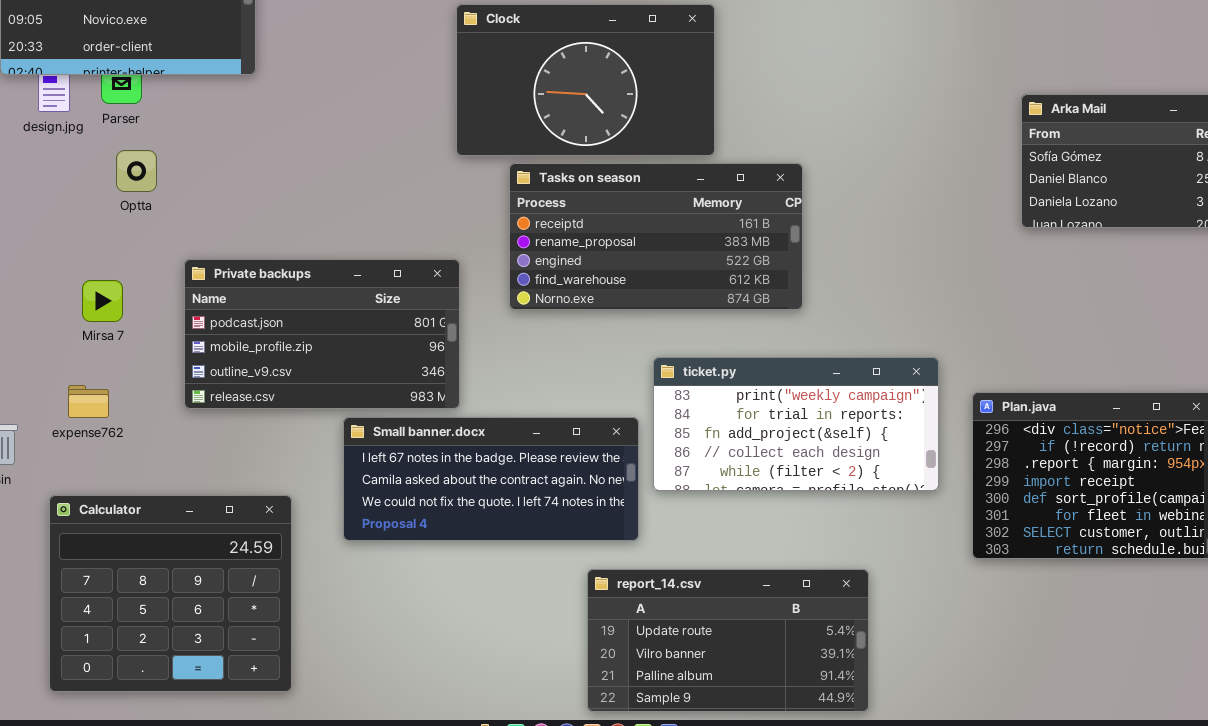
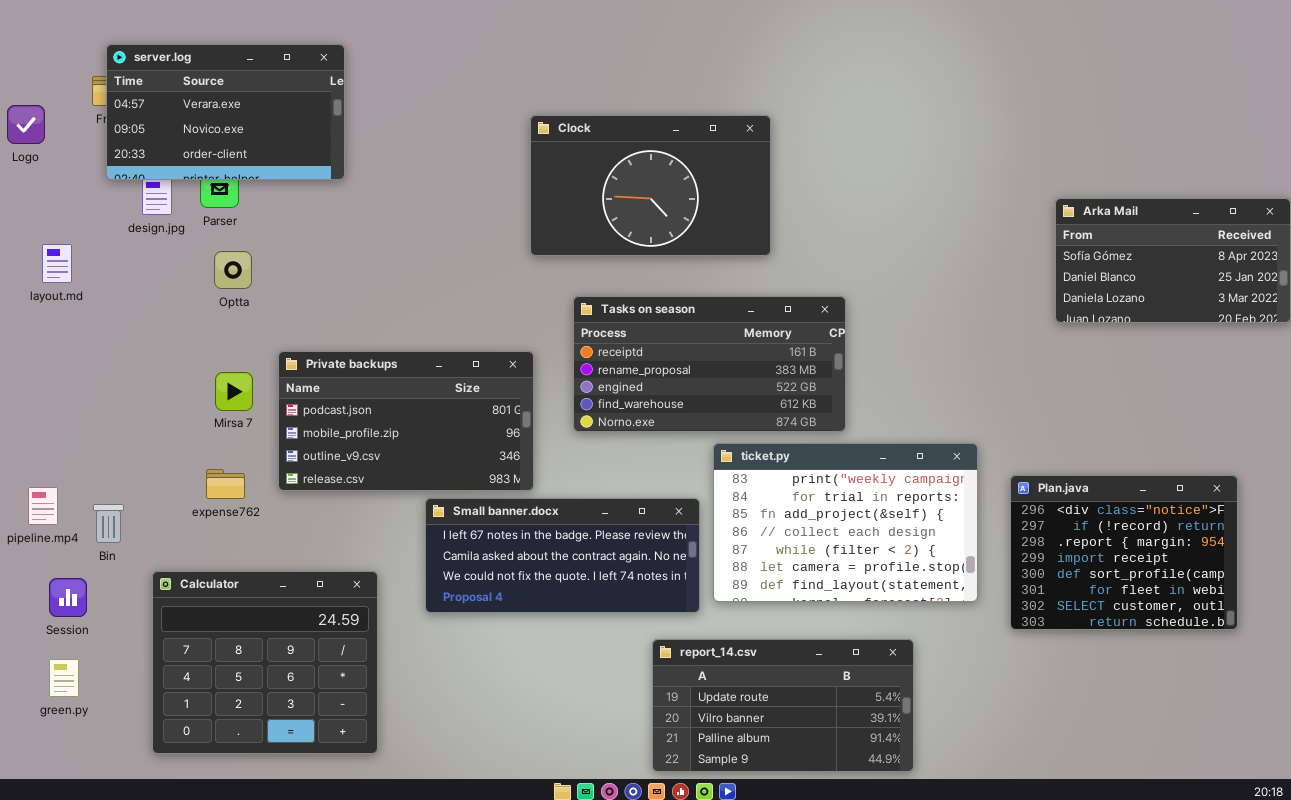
Tasks on season: [509,163,803,310] -> [573,296,846,432], moved
Mirsa 7: [82,280,123,322] -> [215,372,253,411], moved
ticket.py: [653,357,939,491] -> [713,443,978,602], resized
expense762: [68,385,109,418] -> [206,469,245,499], moved

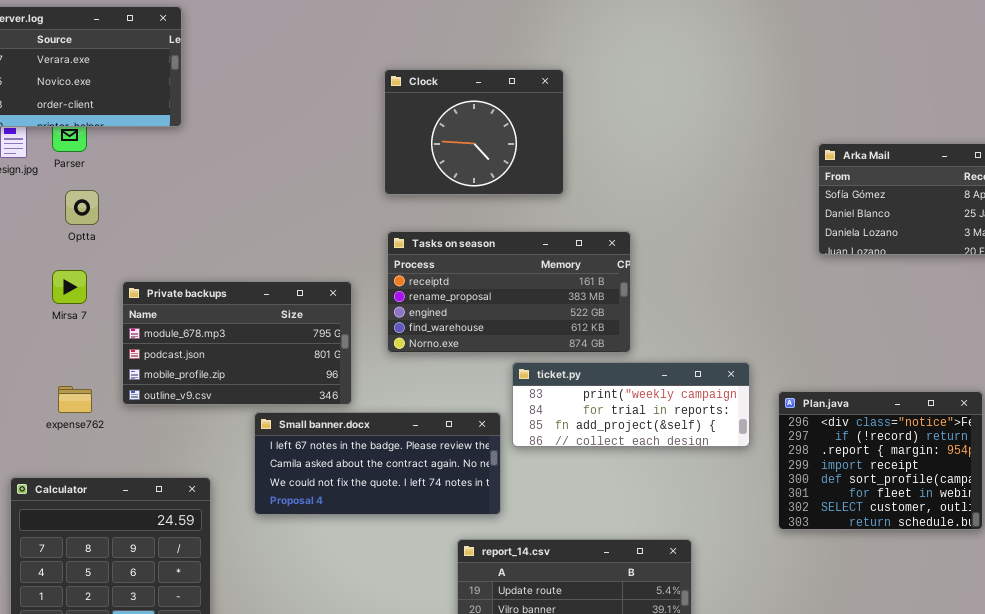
Clock: [530,115,771,256] -> [384,69,564,195], resized
Private backups: [278,351,534,491] -> [122,281,352,405], scrolled up 1 row
Mirsa 7: [215,372,253,411] -> [52,270,87,304], moved
ticket.py: [713,443,978,602] -> [512,362,750,447], resized

